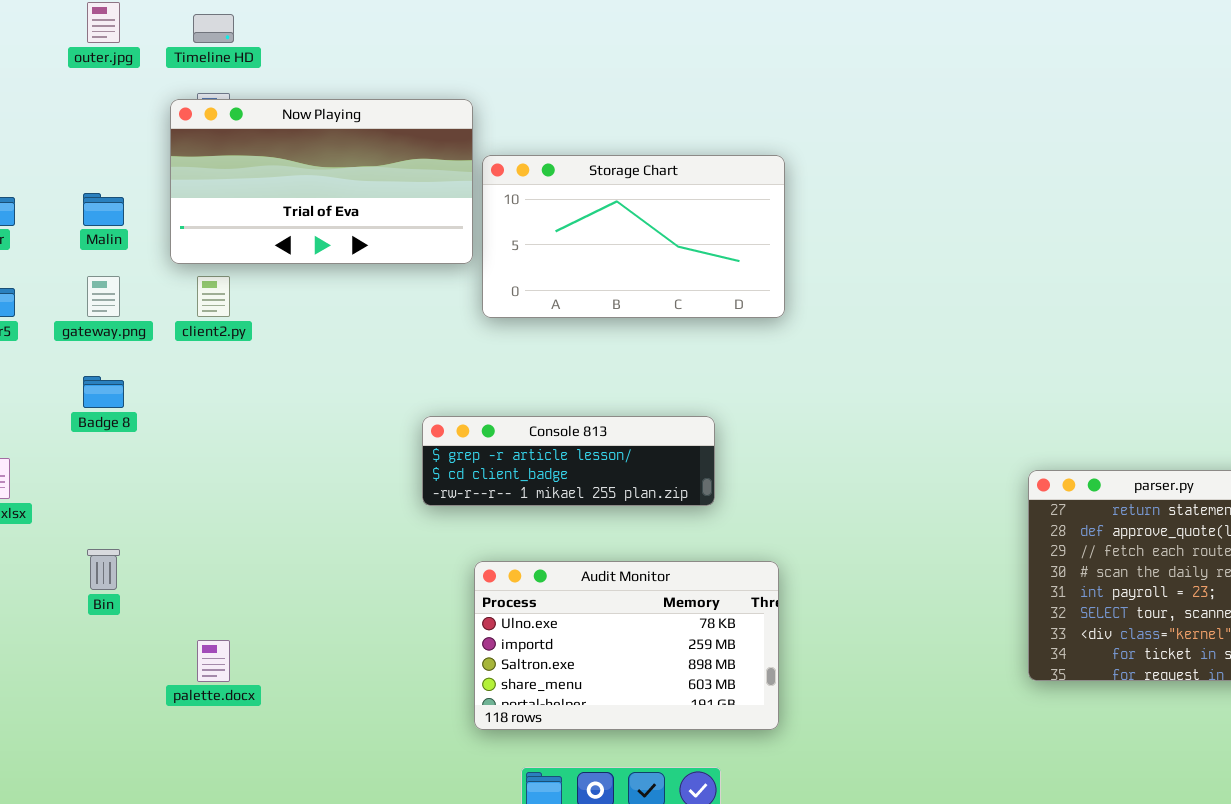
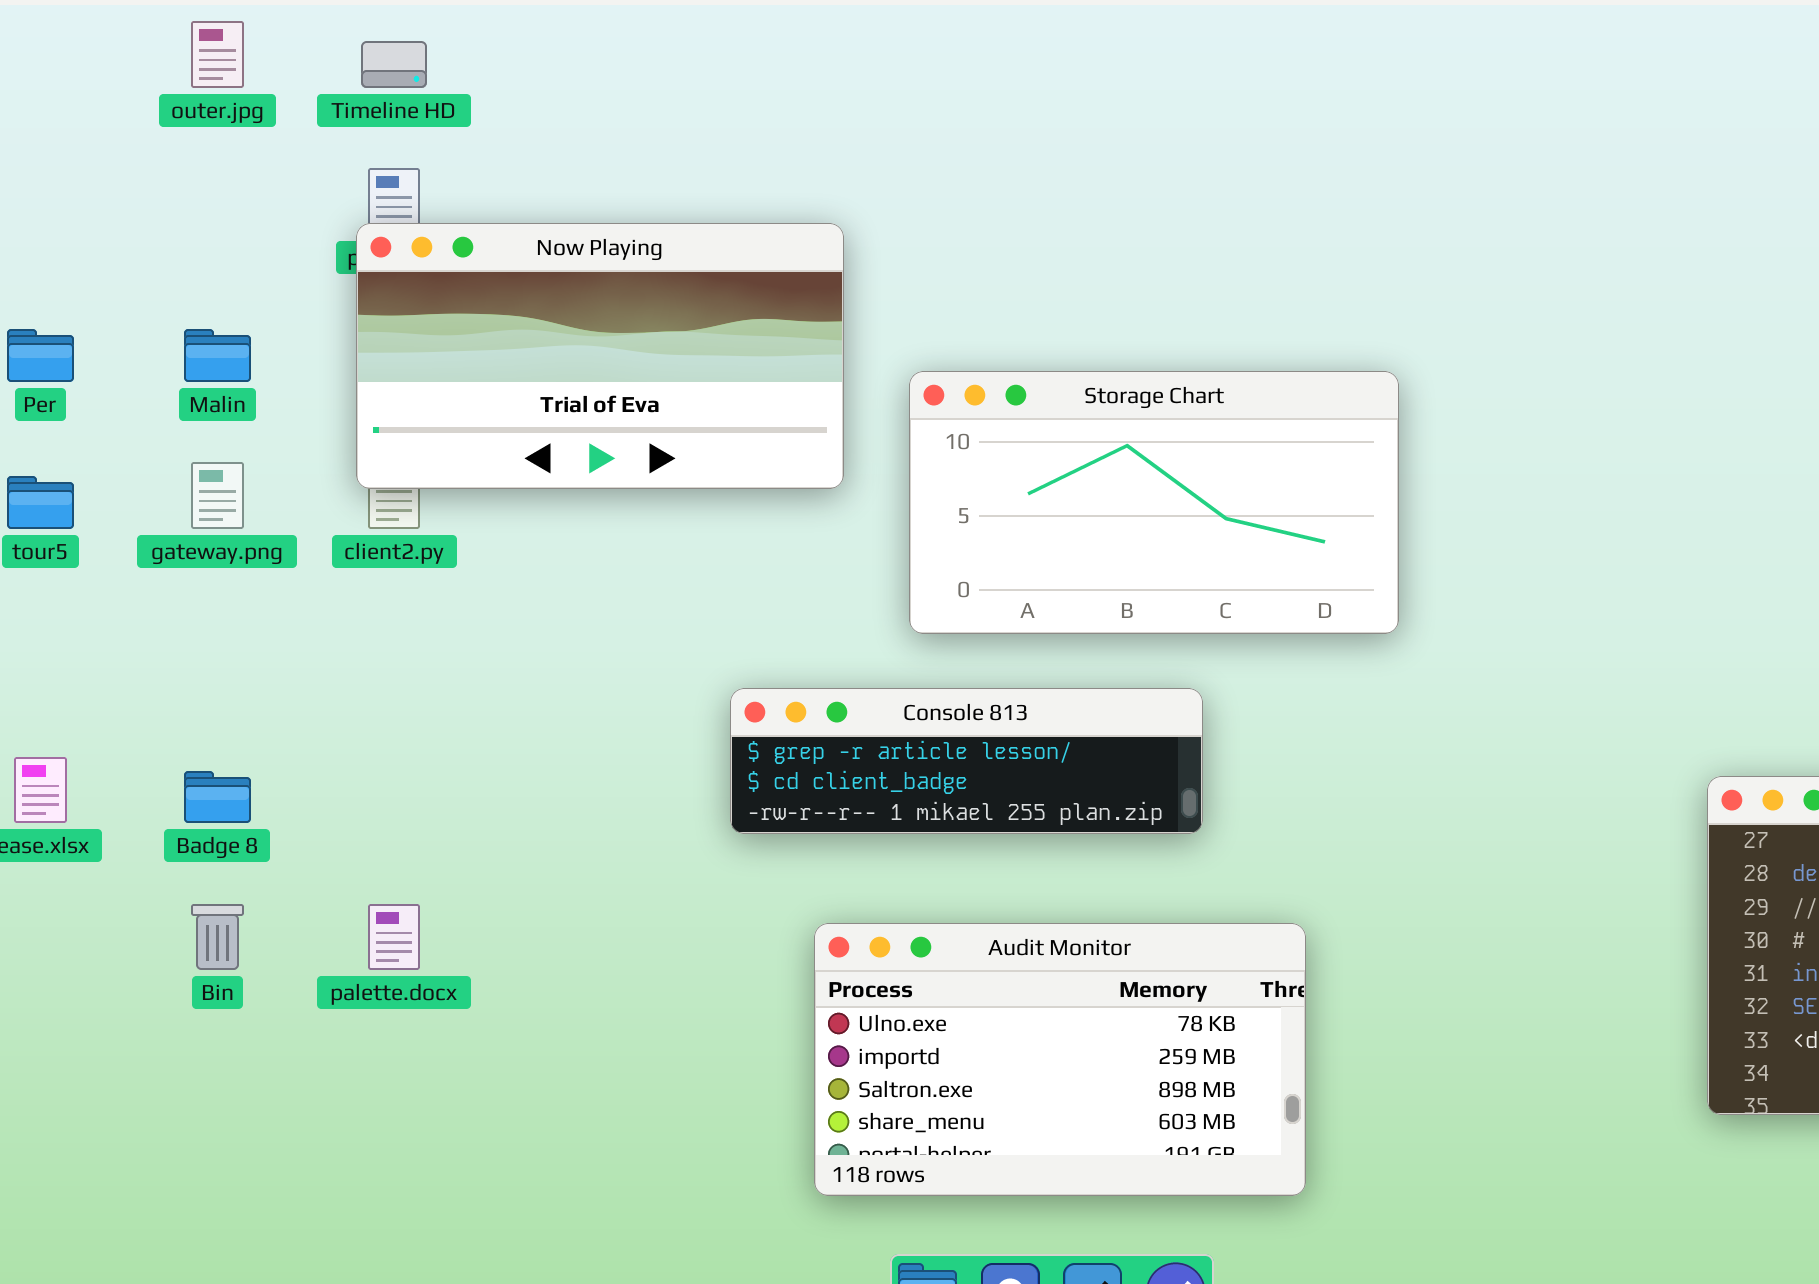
Now Playing: [170,99,473,264] -> [356,223,844,489], moved
Storage Chart: [482,155,785,318] -> [909,371,1399,634], moved
Badge 8: [83,376,124,408] -> [184,771,251,823], moved
palette.docx: [197,640,230,682] -> [368,904,420,970], moved

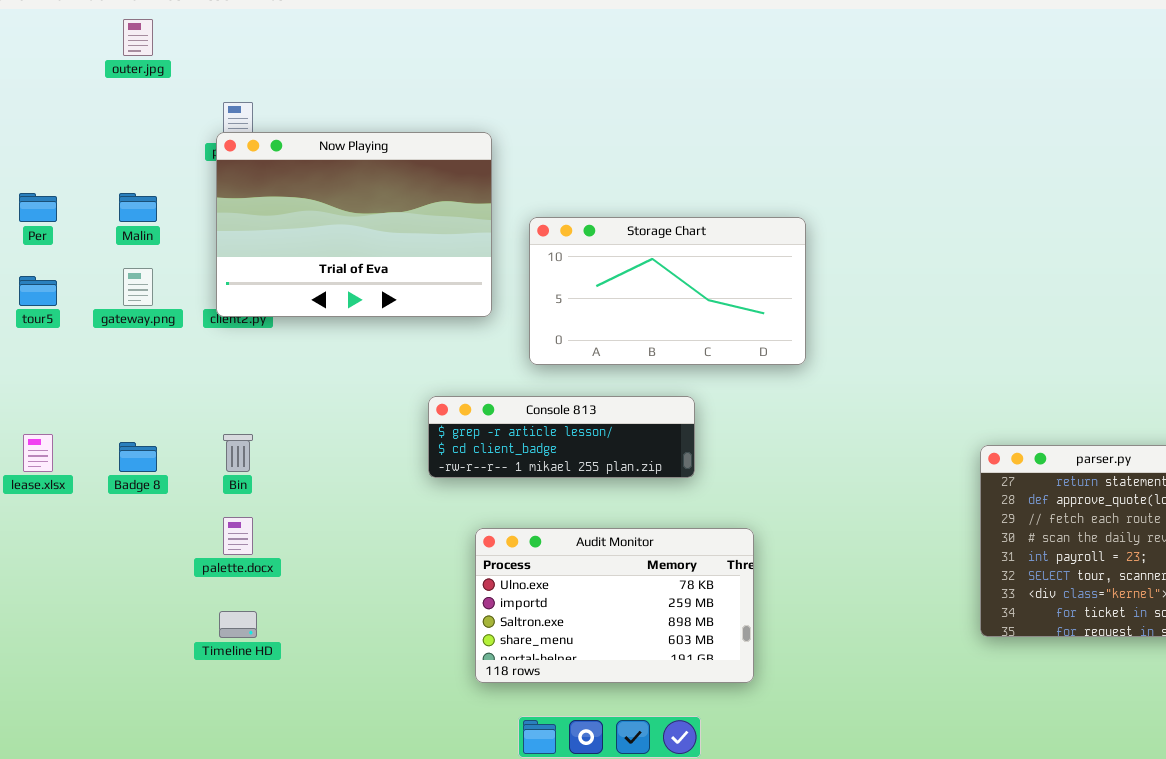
Timeline HD: [361,41,427,88] -> [219,611,257,638], moved
Now Playing: [356,223,844,489] -> [216,132,492,317], resized
Bin: [191,904,244,970] -> [223,434,253,472], moved

